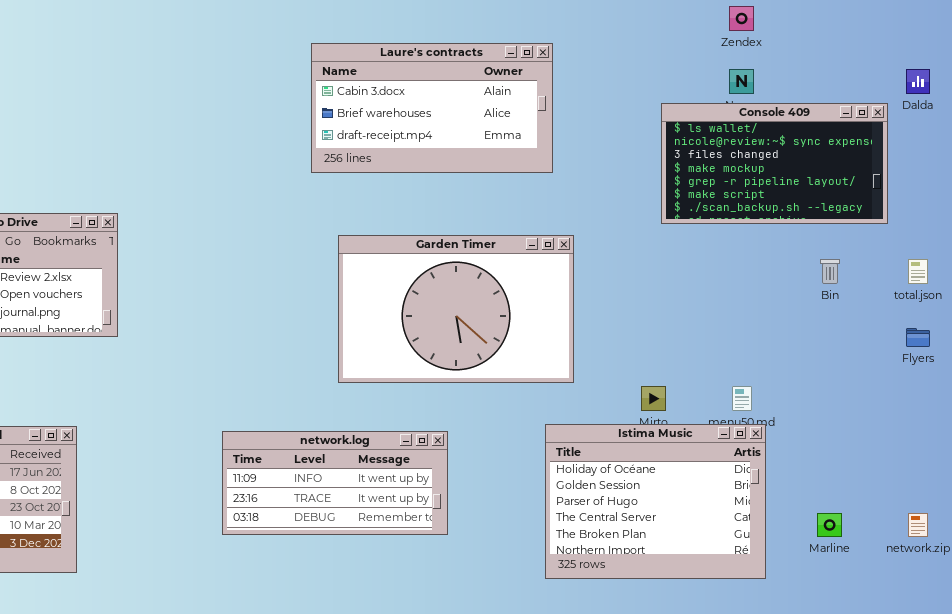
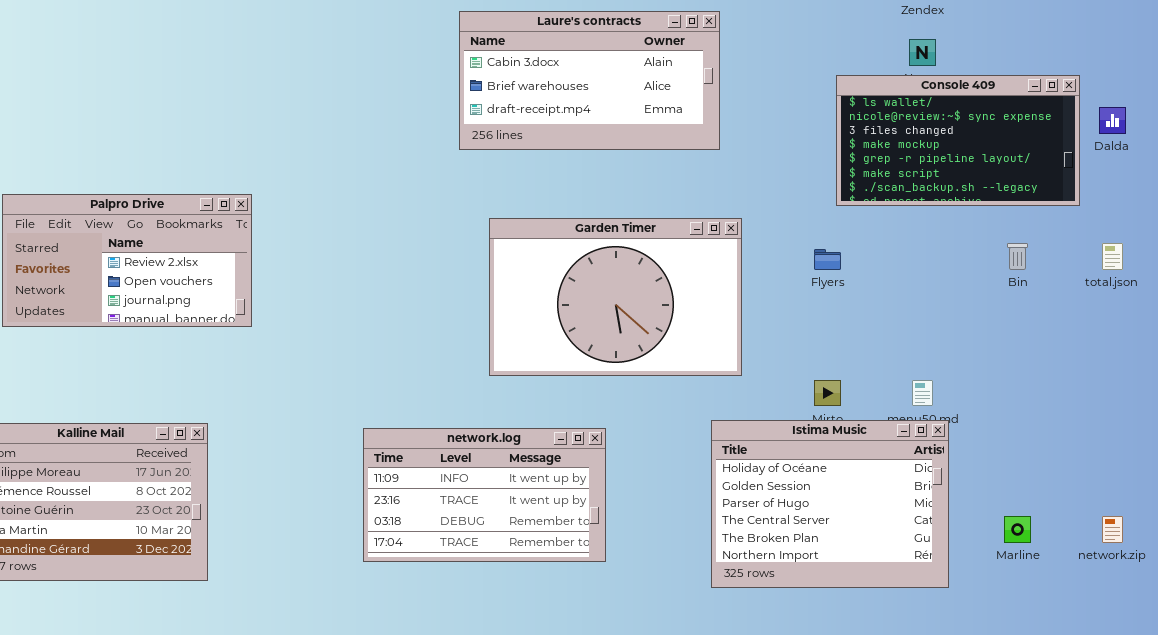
Dalda: [906,69,930,94] -> [1099,107,1126,134], moved
Flyers: [906,328,930,347] -> [814,249,841,270], moved
network.log: [222,431,448,535] -> [363,428,606,562], resized

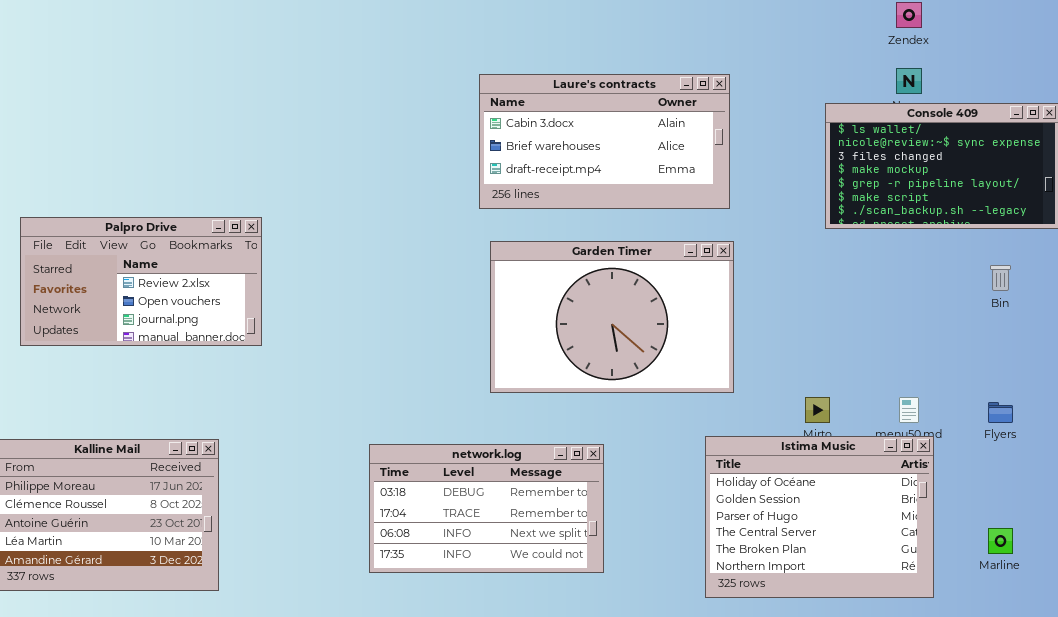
Laure's contracts: [459,11,720,150] -> [479,74,730,209], moved
Flyers: [814,249,841,270] -> [988,402,1013,423], moved
network.log: [363,428,606,562] -> [369,444,604,573], scrolled down 2 rows

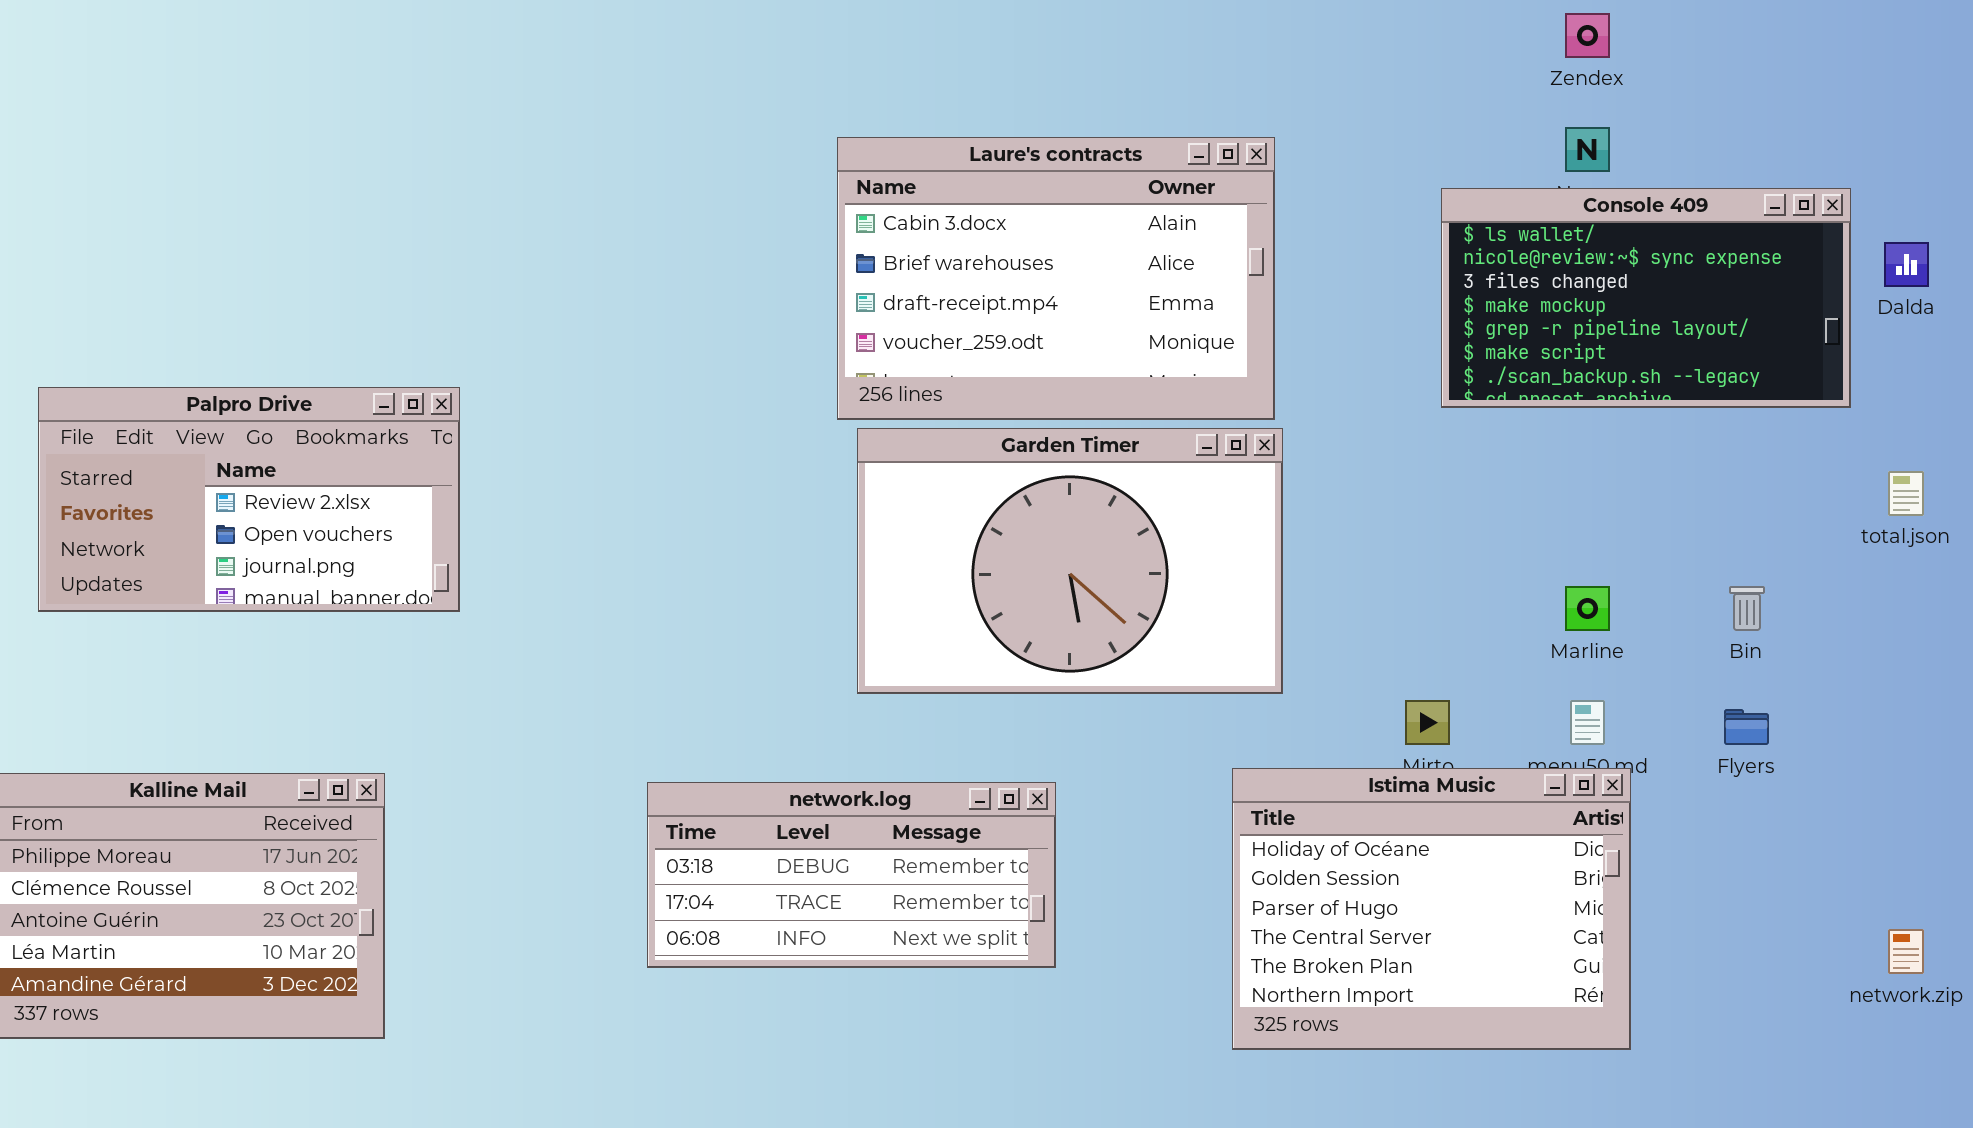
Laure's contracts: [479,74,730,209] -> [837,137,1275,420], resized
Bin: [990,265,1011,291] -> [1729,586,1765,631], moved
network.log: [369,444,604,573] -> [647,782,1056,968], resized
Marline: [988,528,1013,554] -> [1565,586,1610,631], moved

